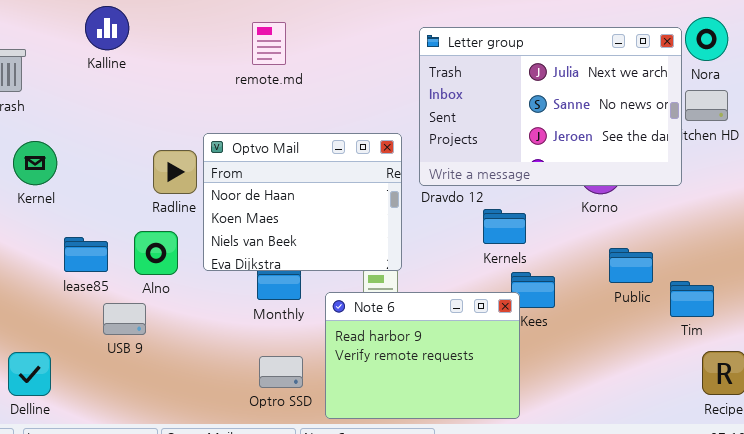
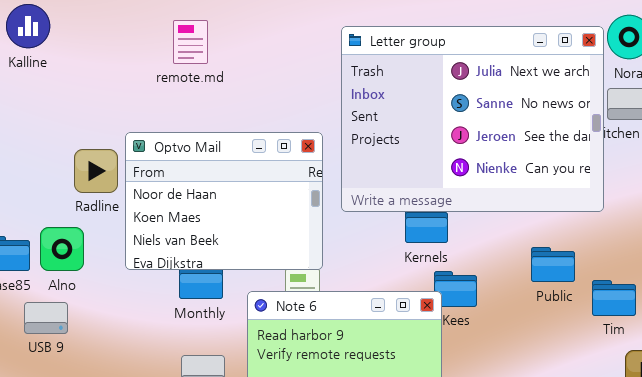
Letter group: [419,27,682,186] -> [341,26,604,212], resized
Alno: [134,231,178,275] -> [40,227,84,271], moved

